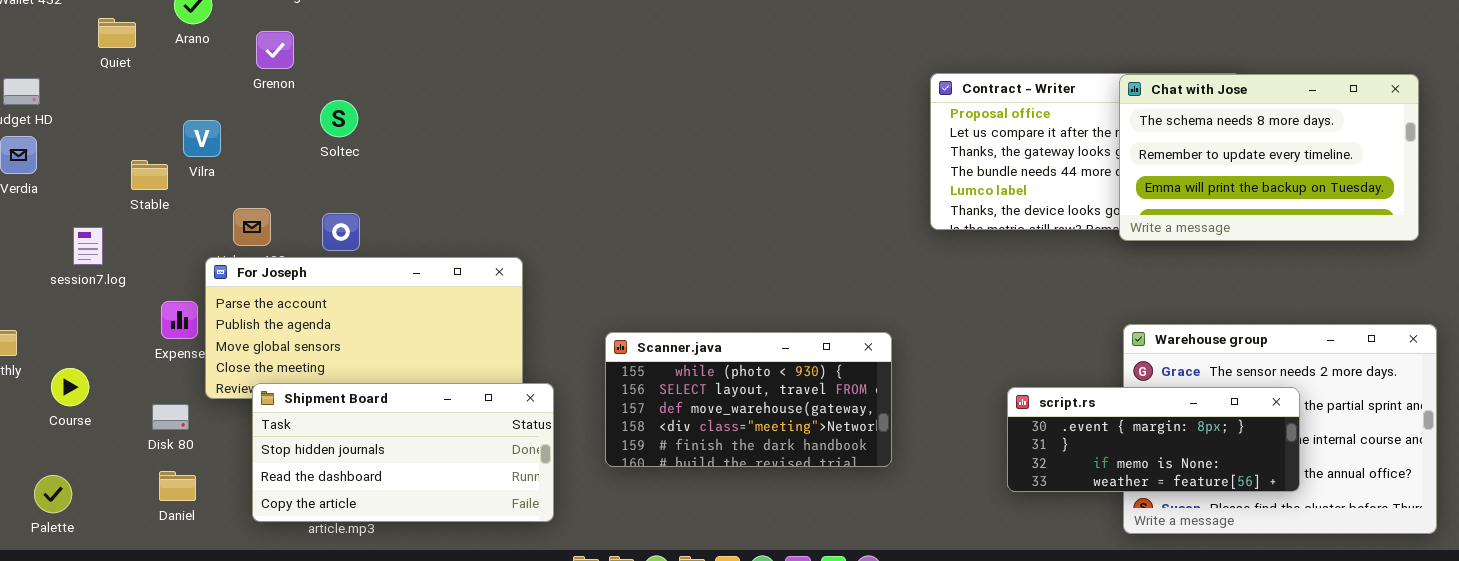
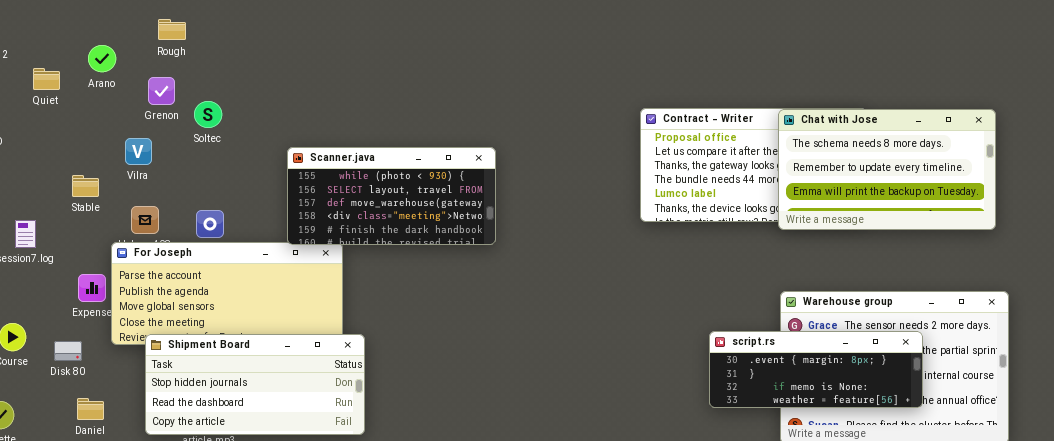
Soltec: [320,100,358,137] -> [194,101,222,128], moved
Vilra: [183,120,221,157] -> [125,138,152,165], moved
Stable: [131,160,168,190] -> [72,175,99,197], moved
Scanner.java: [605,332,892,467] -> [287,147,496,245], moved
script.rs: [1007,387,1300,492] -> [709,331,923,408], moved
Disk 80: [152,404,189,430] -> [54,341,82,361], moved

